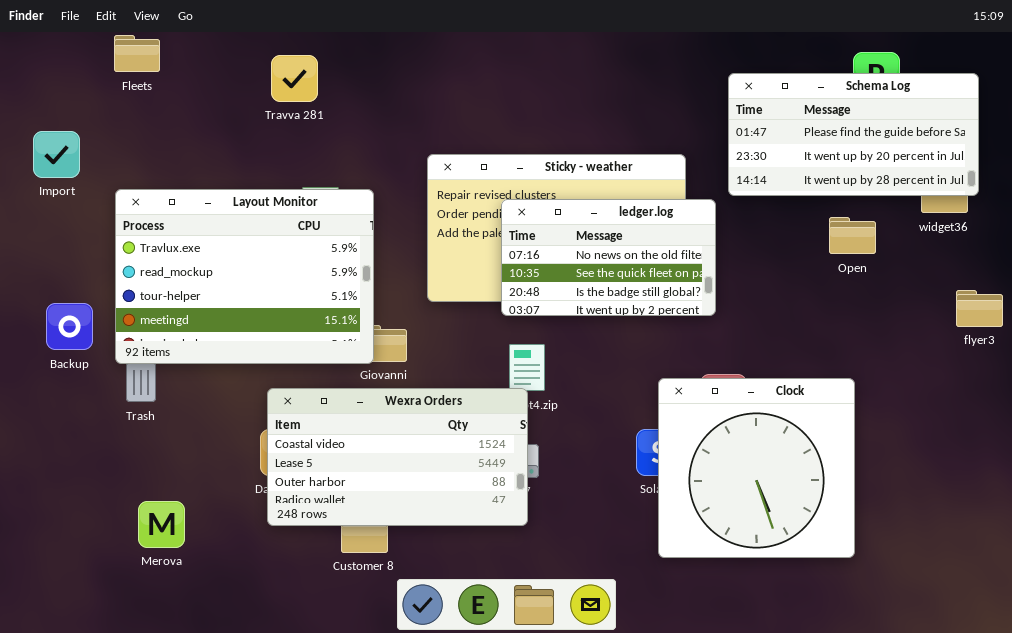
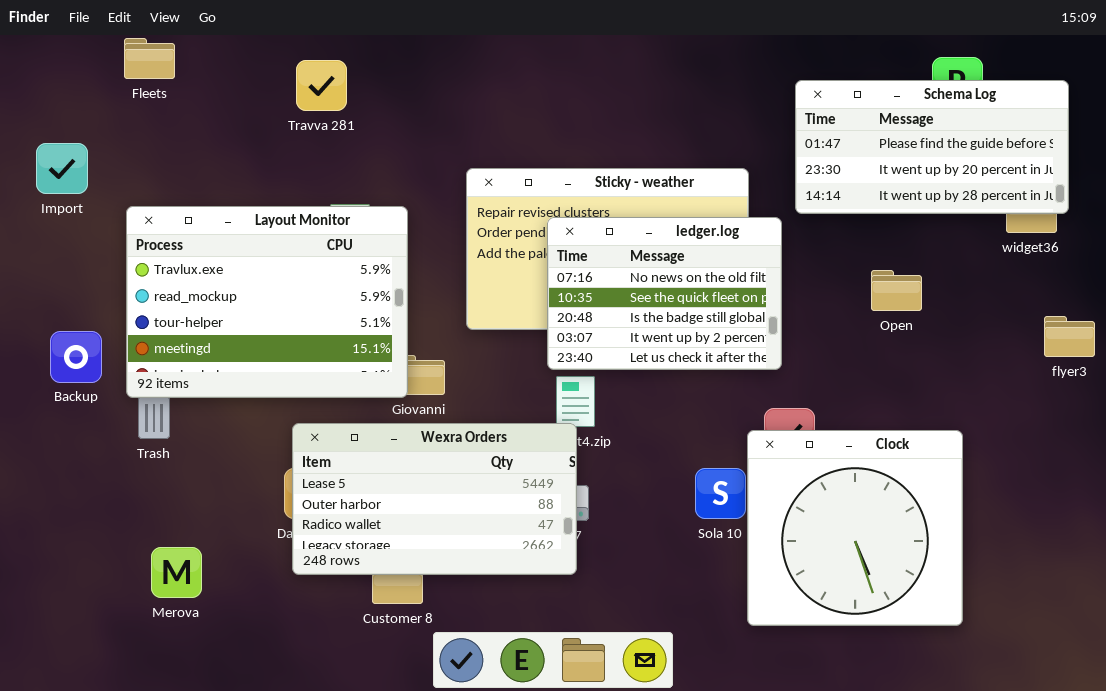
ledger.log: [501,199,716,316] -> [547,217,782,370], resized
Open: [829,217,876,254] -> [871,270,922,311], moved
Clock: [658,378,855,558] -> [747,430,963,626], moved
Wexra Orders: [267,388,528,526] -> [292,423,577,575], scrolled down 1 row

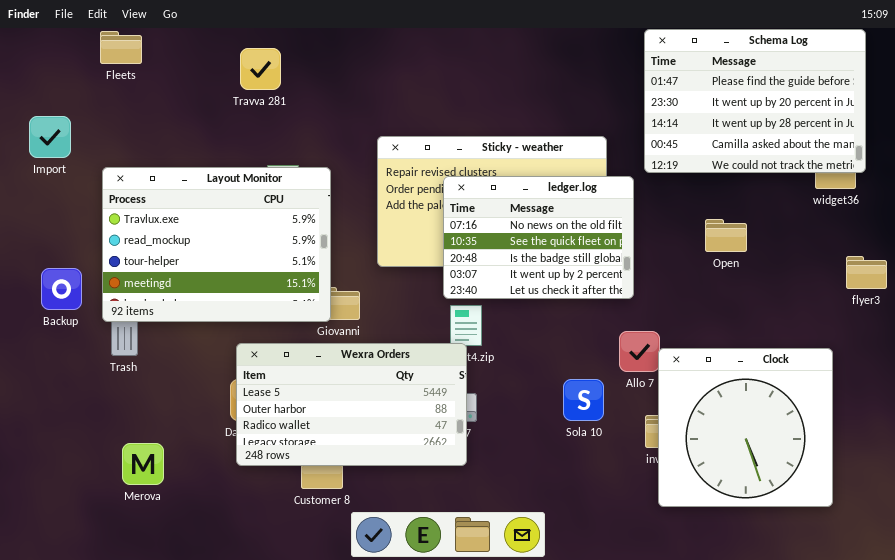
Schema Log: [795,80,1069,214] -> [644,29,866,173], resized
Clock: [747,430,963,626] -> [658,348,833,507], moved

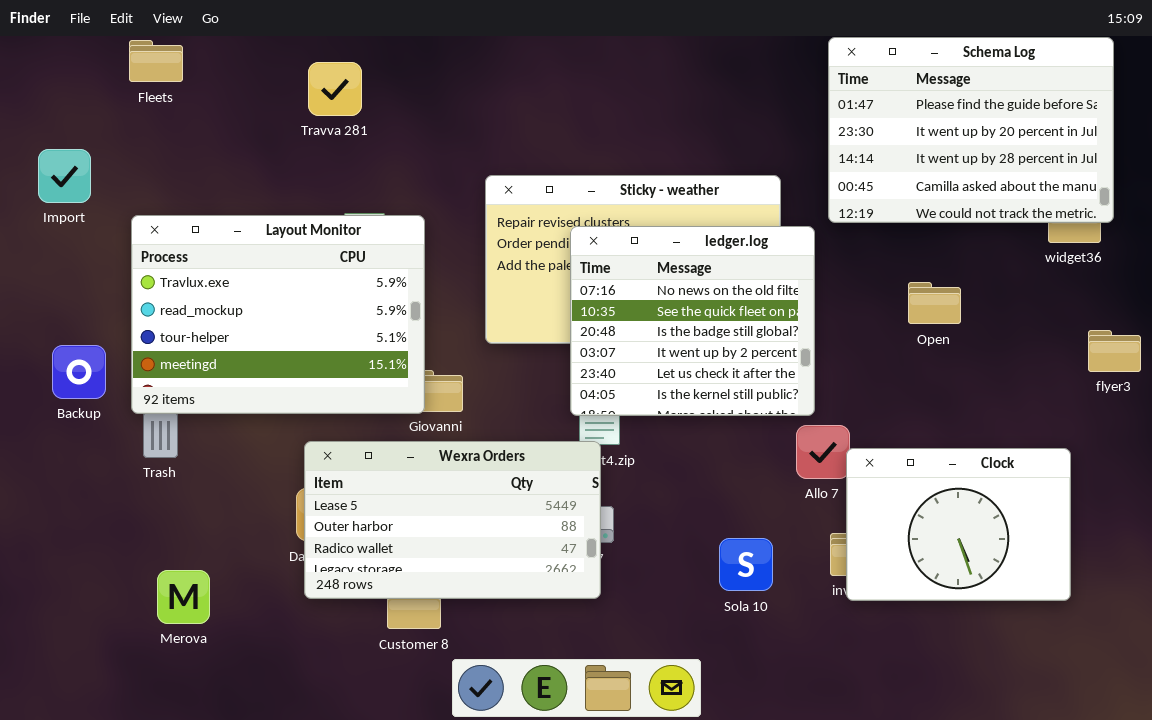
ledger.log: [443,176,634,299] -> [570,226,815,416], resized
Clock: [658,348,833,507] -> [846,448,1071,601], resized
Sola 10: [563,379,604,421] -> [719,538,773,591], moved

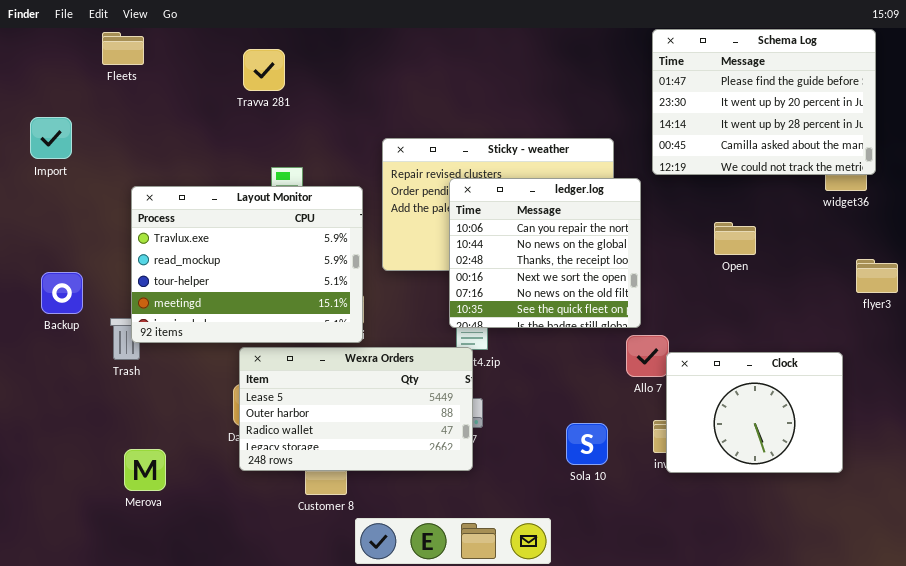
Layout Monitor: [131,215,425,414] -> [131,186,363,343], moved
ledger.log: [570,226,815,416] -> [449,178,641,328], scrolled up 4 rows

